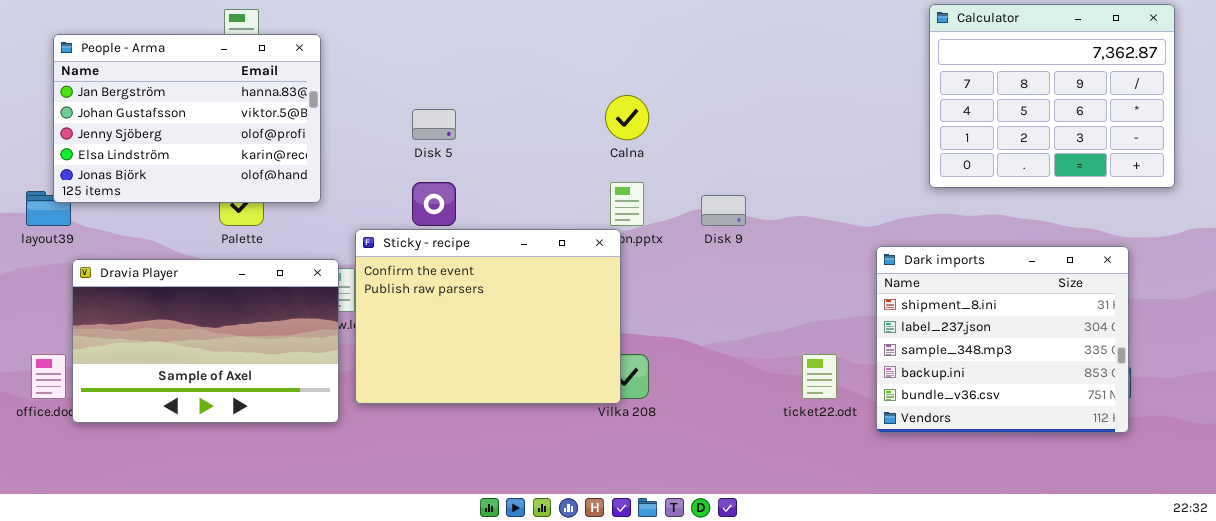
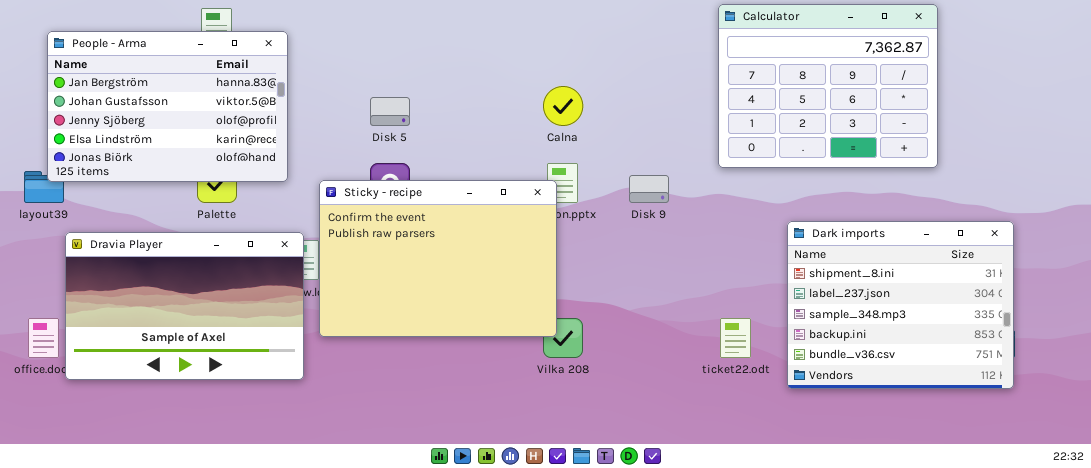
Calculator: [929,4,1175,188] -> [718,4,938,168], moved
Sticky - recipe: [355,229,621,404] -> [319,180,557,337], moved

